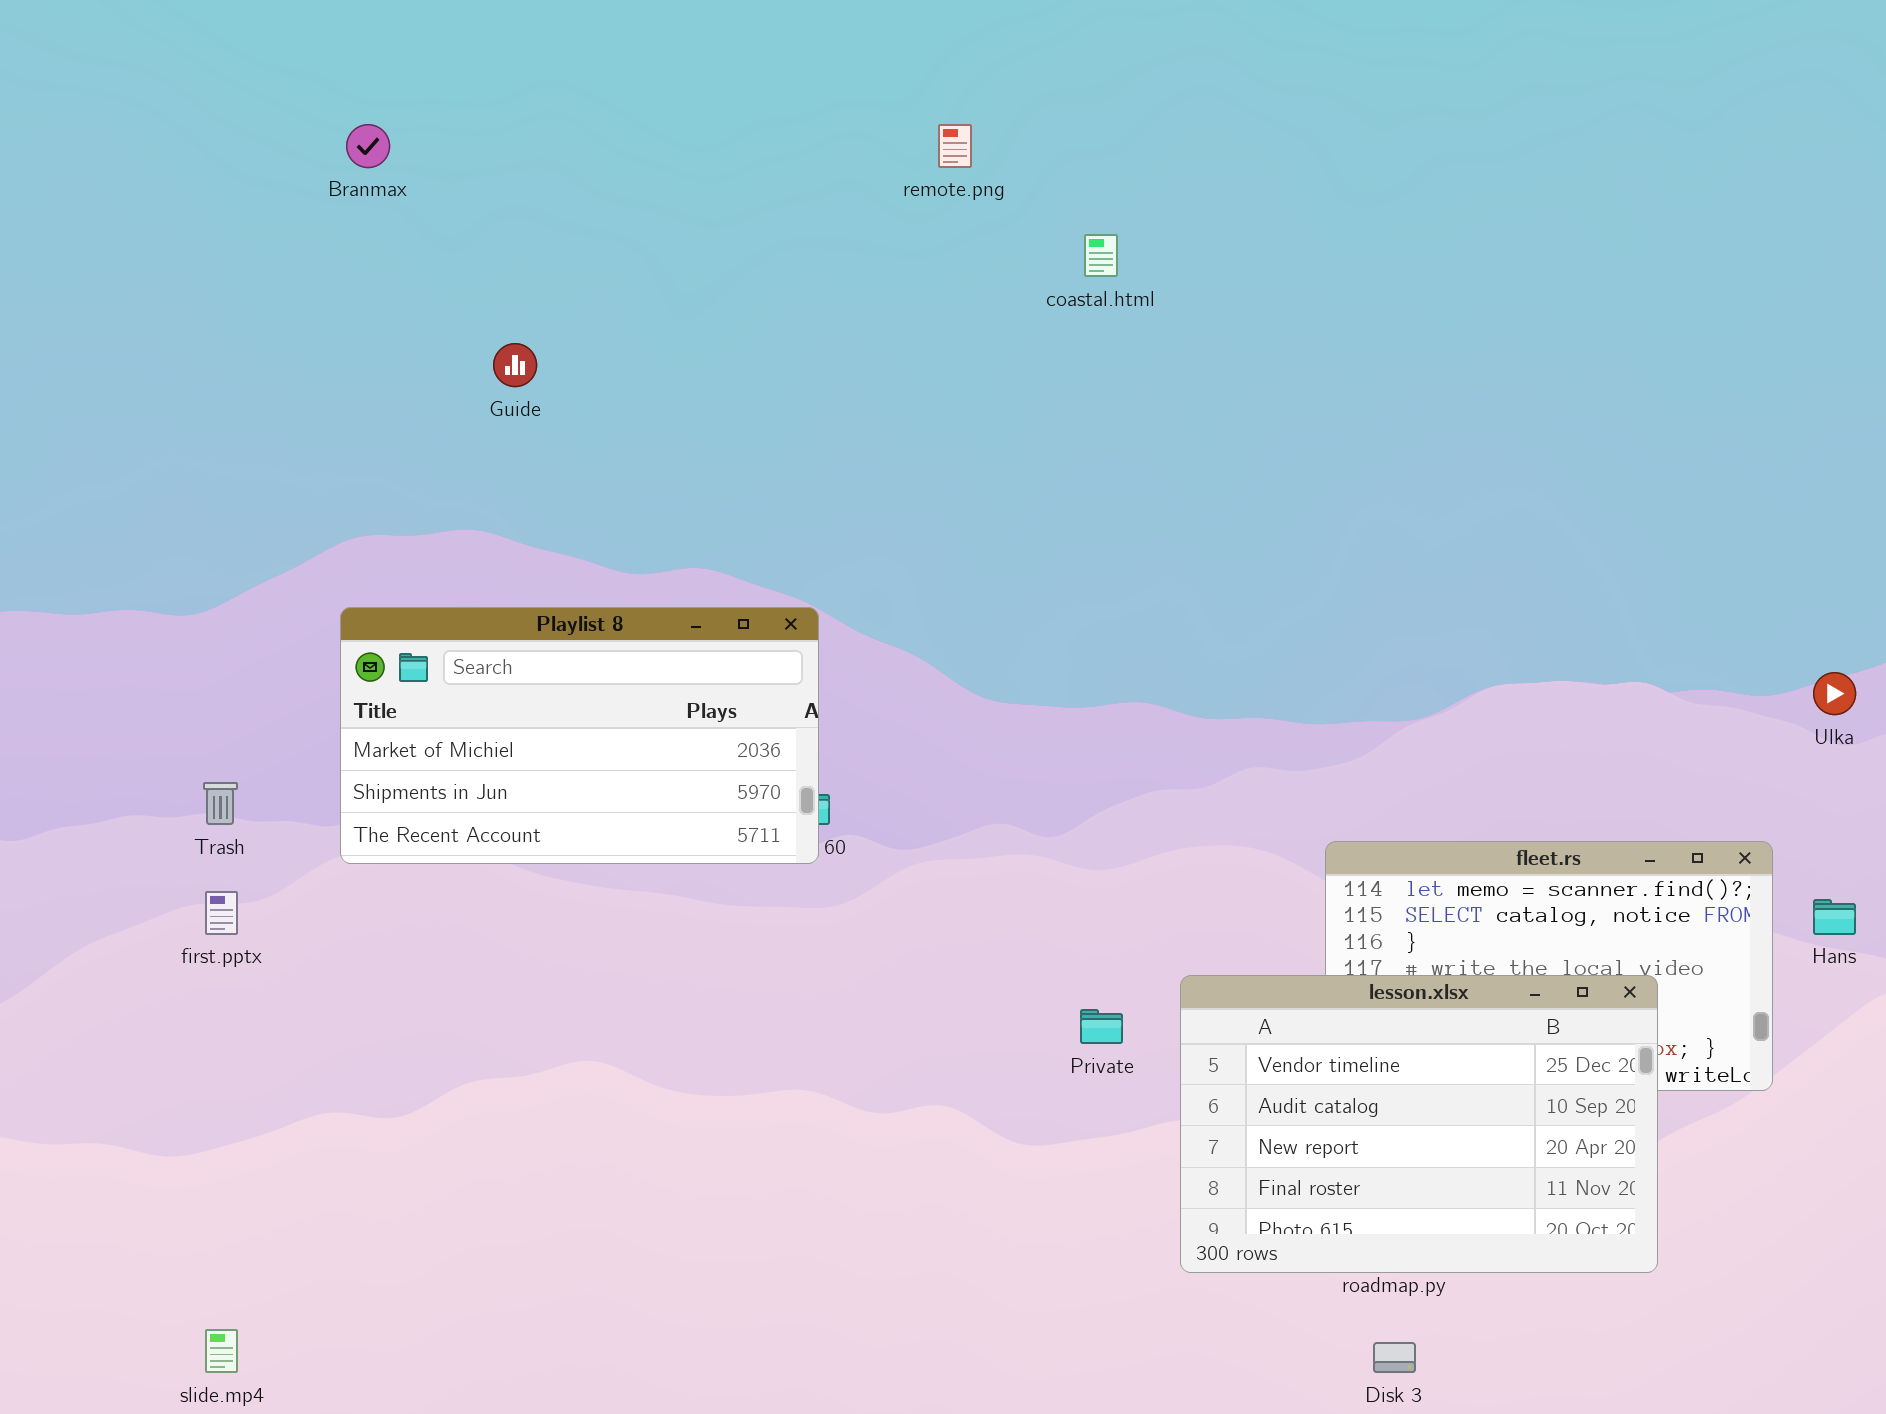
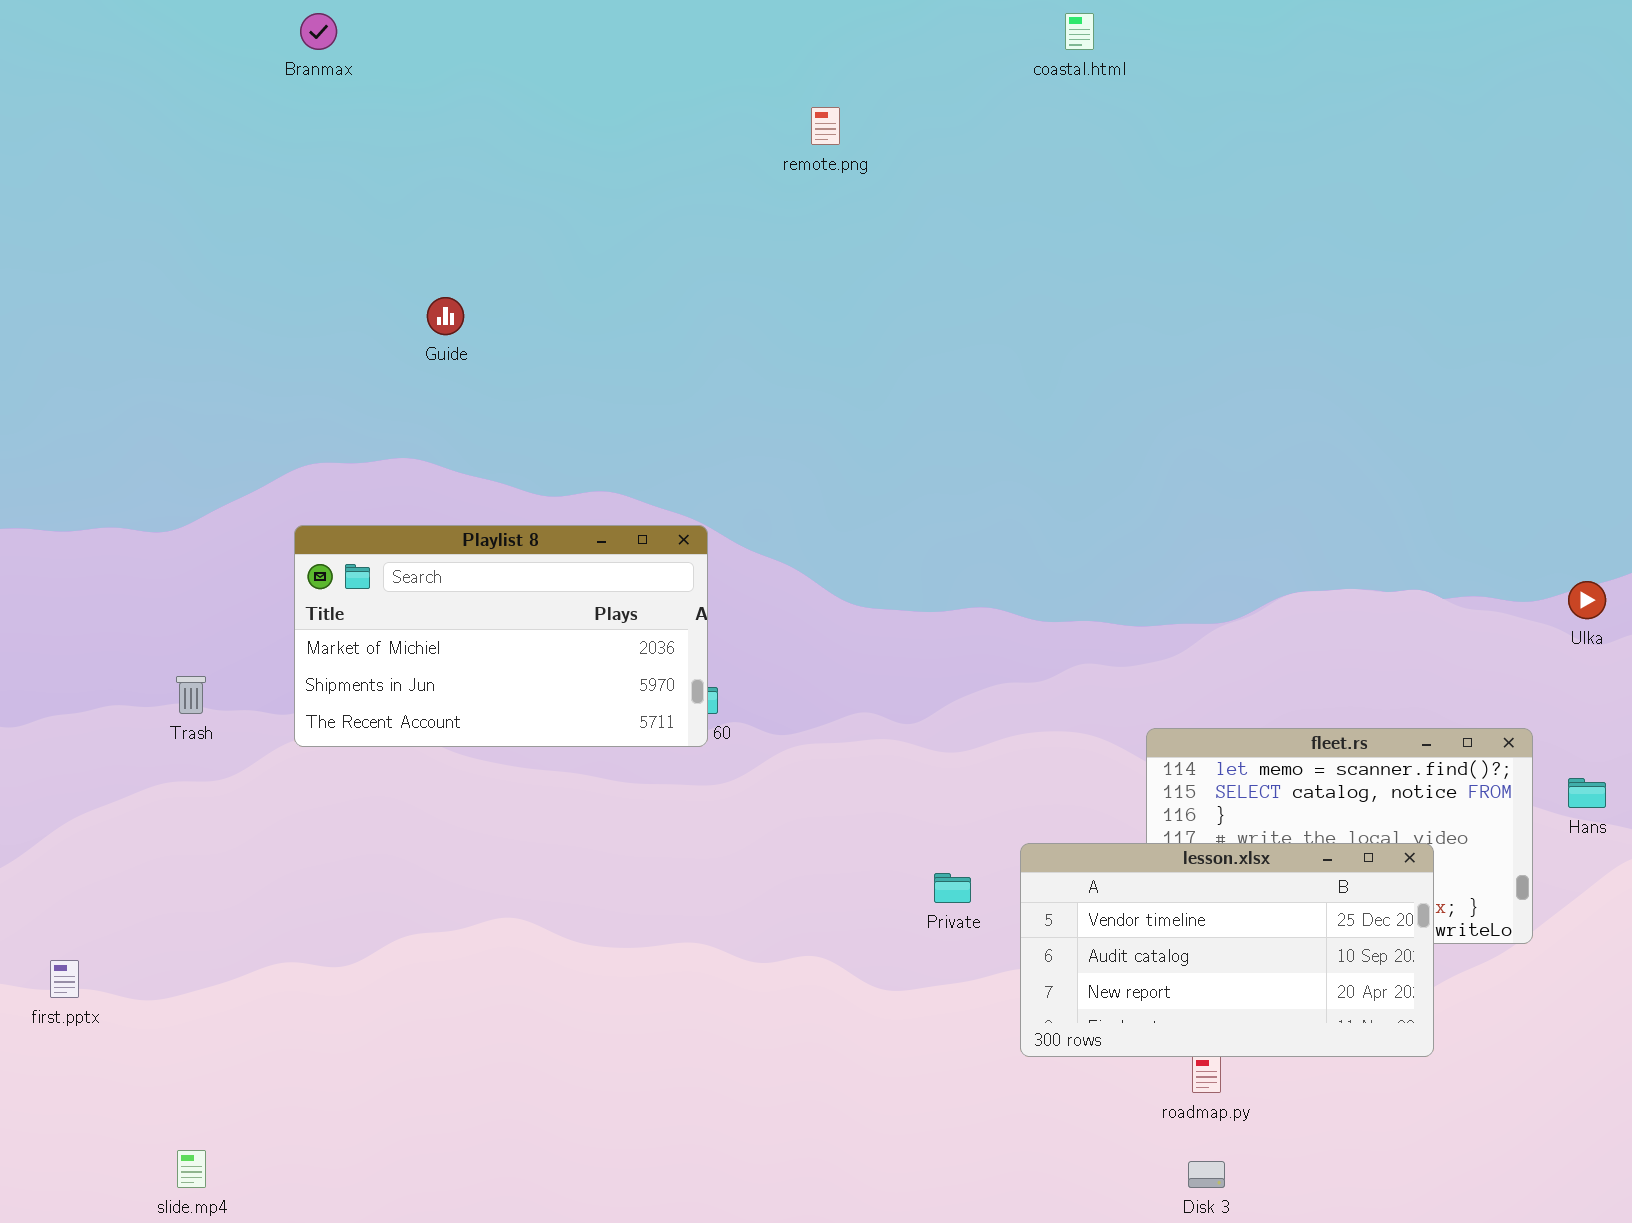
Branmax: [346,124,390,168] -> [300,13,337,50], moved
coastal.html: [1084,234,1118,277] -> [1065,13,1094,50], moved
first.pptx: [205,891,238,935] -> [50,960,79,998], moved
lesson.xlsx: [1180,975,1658,1273] -> [1020,843,1434,1057], resized

